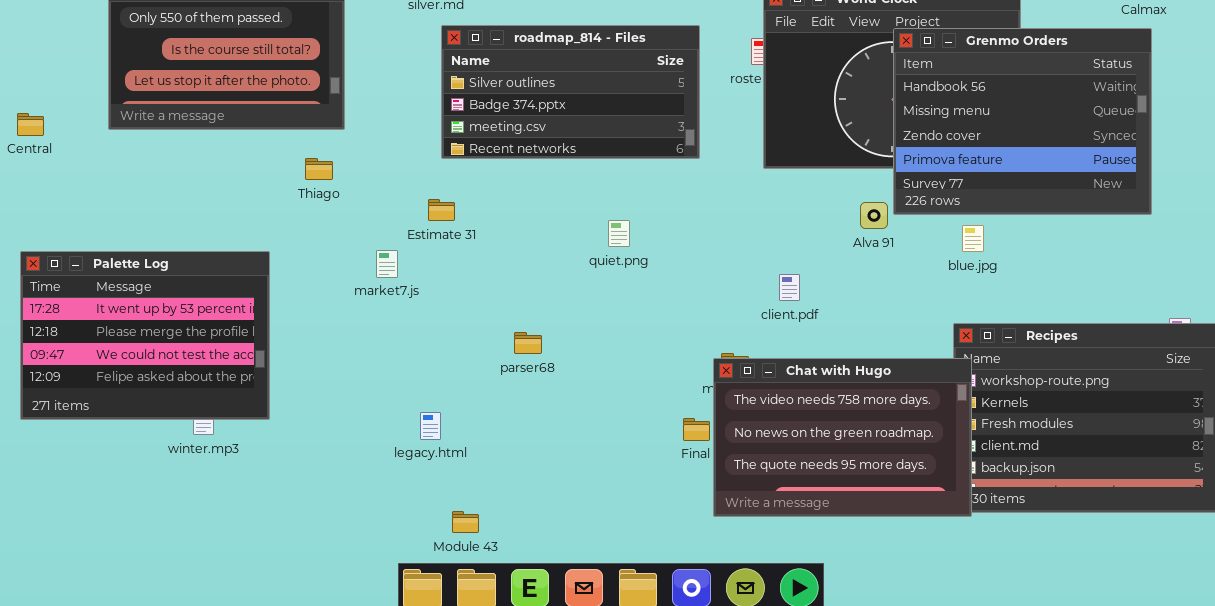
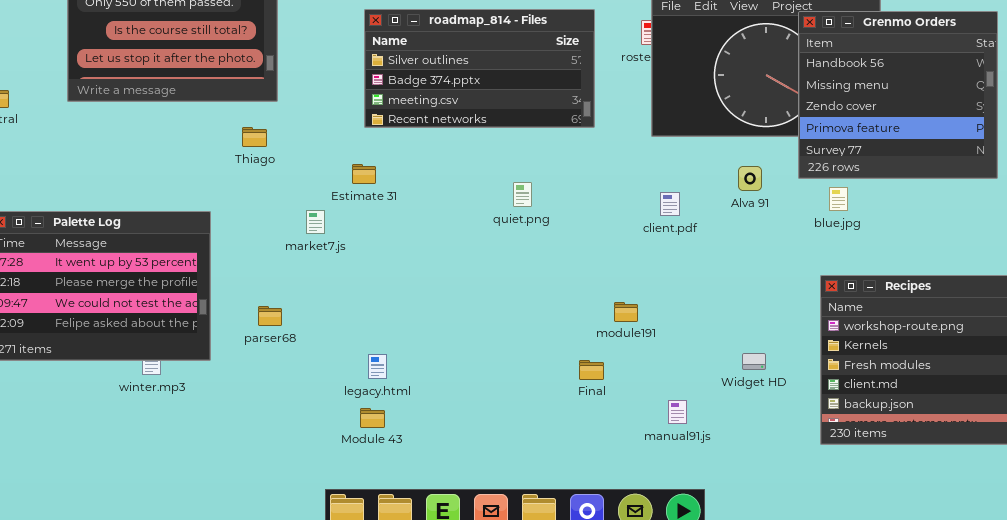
Grenmo Orders: [893,28,1152,215] -> [798,11,998,179], resized
client.pdf: [779,274,800,301] -> [660,192,680,216], moved
parser68: [514,332,542,354] -> [258,306,282,326], moved
Chat with Hugo: [713,358,972,517] -> none, closed
legacy.html: [420,412,441,440] -> [368,354,387,379], moved
Module 43: [452,511,479,533] -> [360,408,385,428], moved

